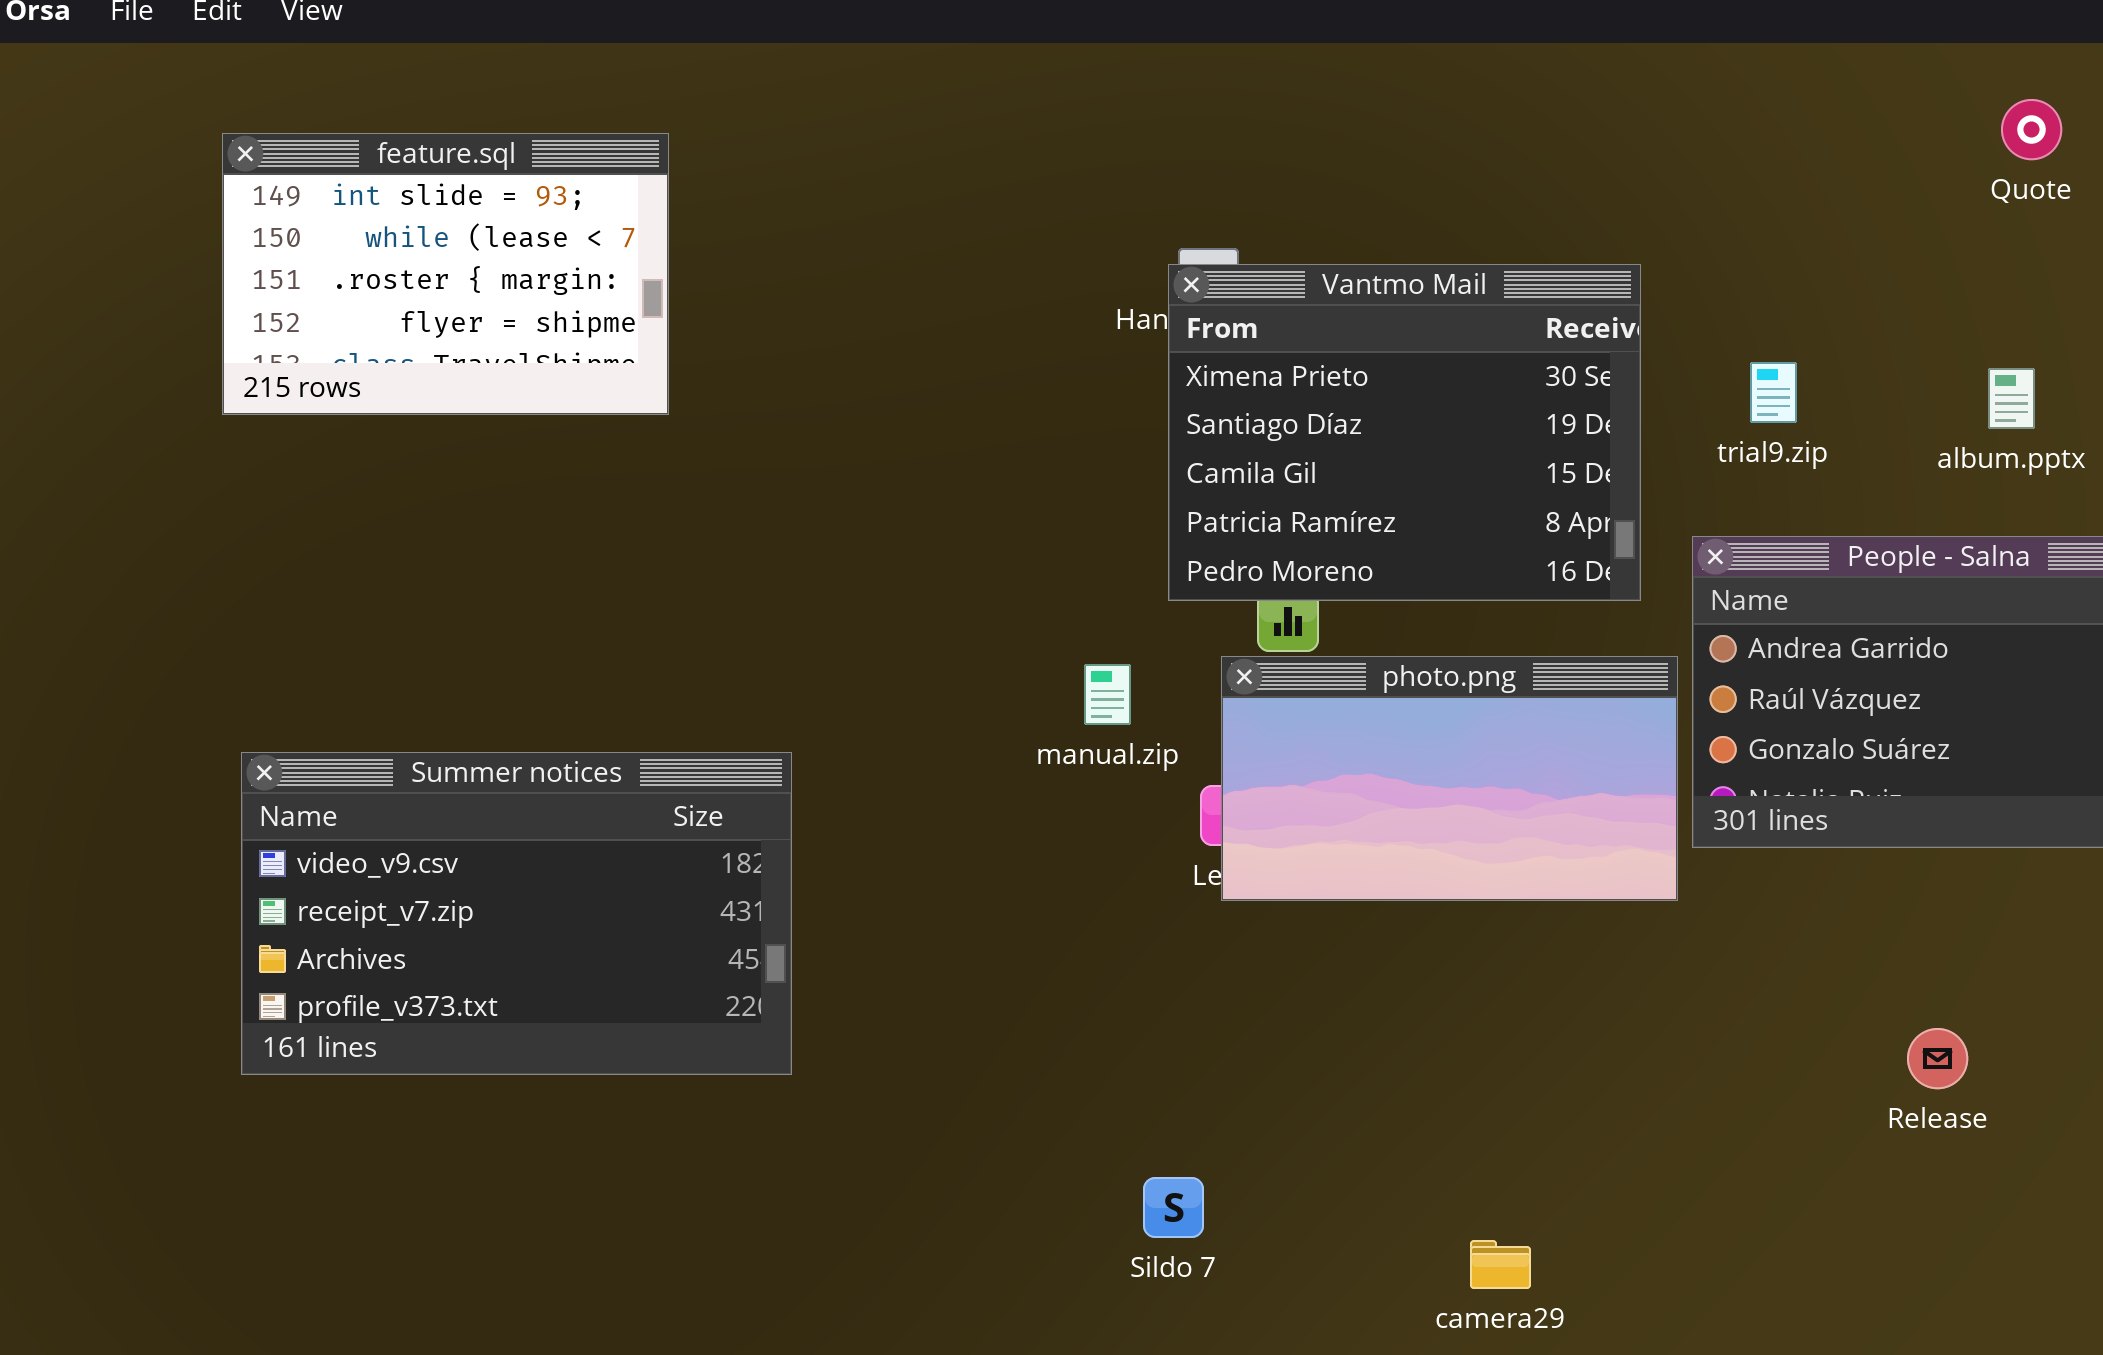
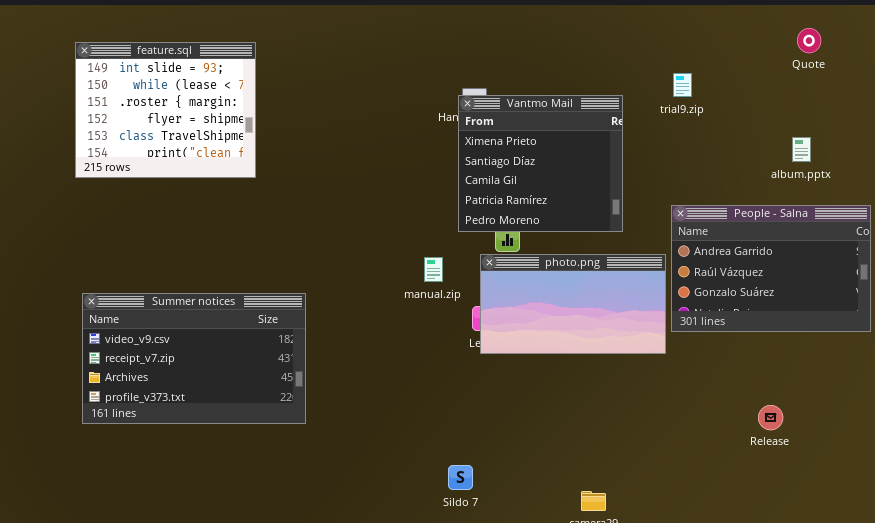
feature.sql: [222,133,669,415] -> [75,42,256,178], resized
Vantmo Mail: [1168,264,1641,601] -> [458,95,623,232], resized
trial9.zip: [1750,362,1797,423] -> [673,73,692,97], moved

